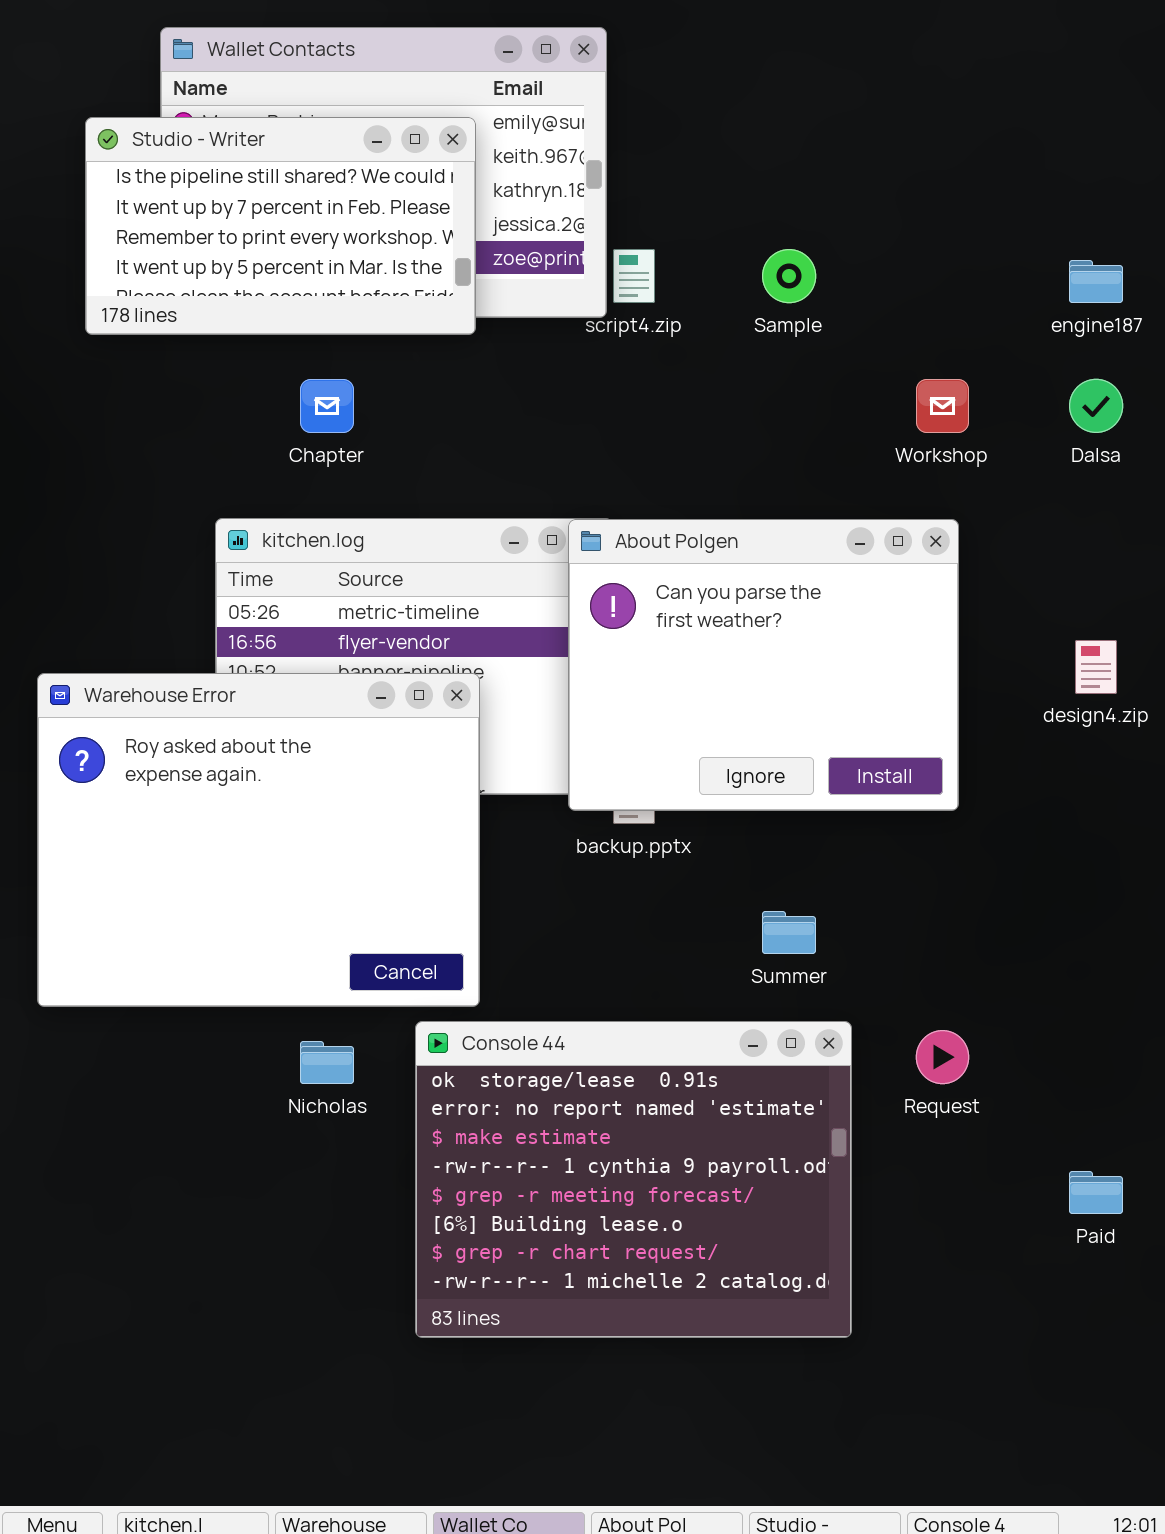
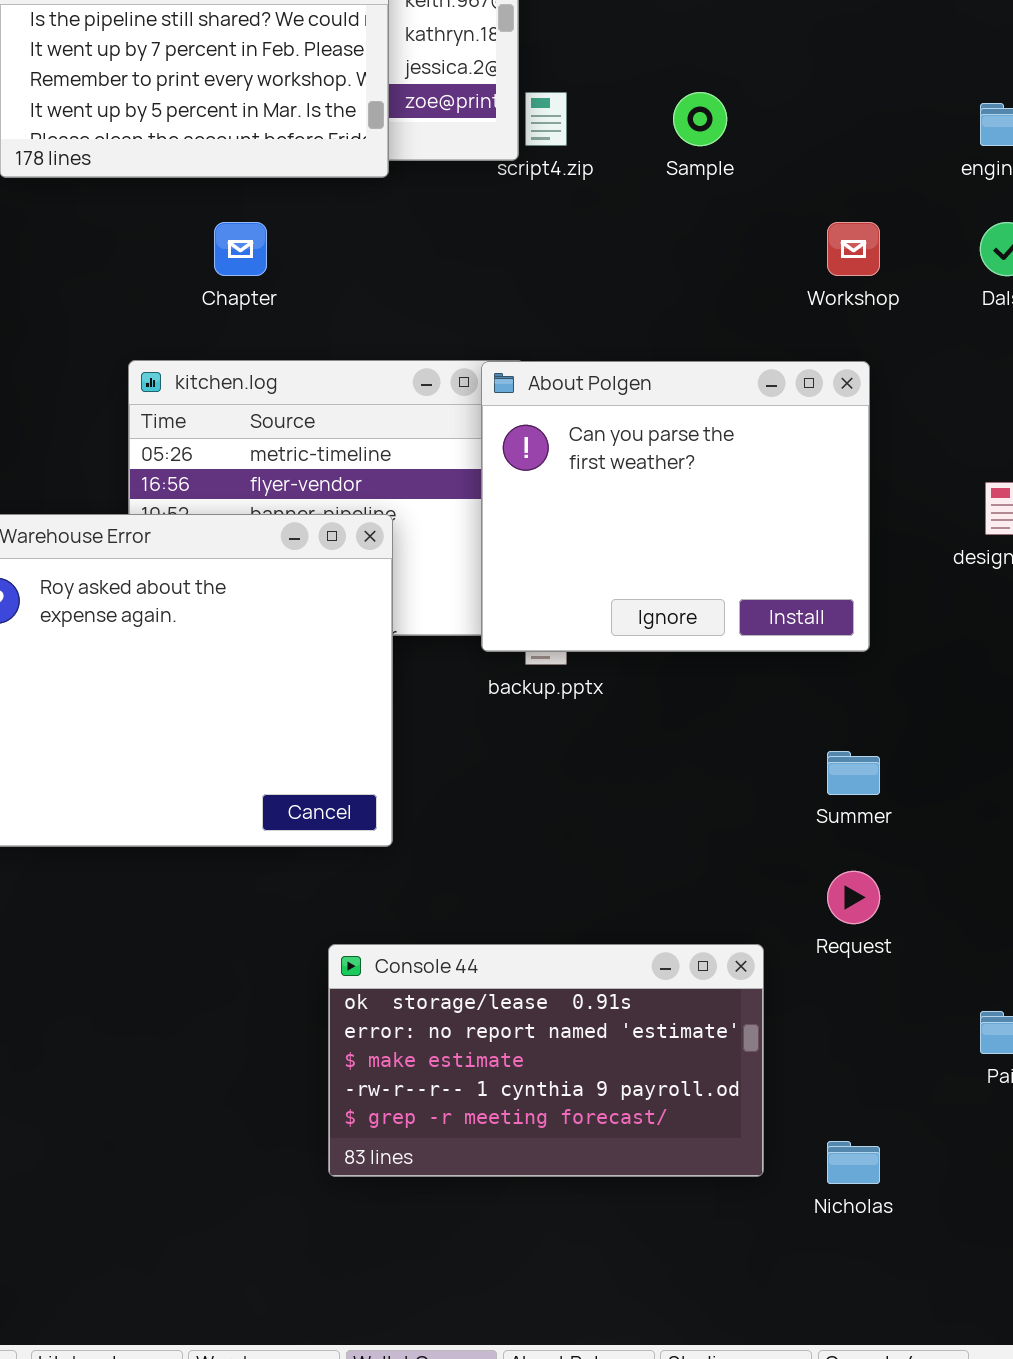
Summer: [762,911,816,954] -> [827,751,880,795], moved
Console 44: [415,1021,852,1338] -> [328,944,764,1177], resized
Nicholas: [300,1041,354,1084] -> [827,1141,880,1184], moved

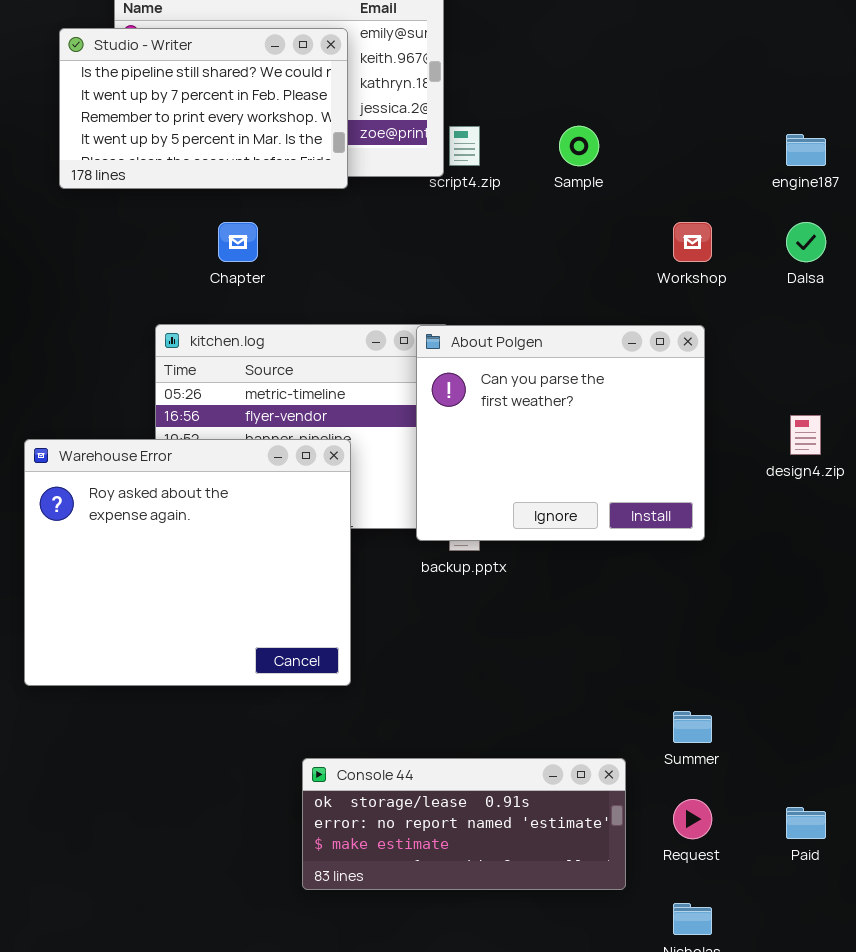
Summer: [827,751,880,795] -> [673,711,712,743], moved
Request: [827,871,880,924] -> [673,799,712,839], moved
Console 44: [328,944,764,1177] -> [302,758,626,890], resized

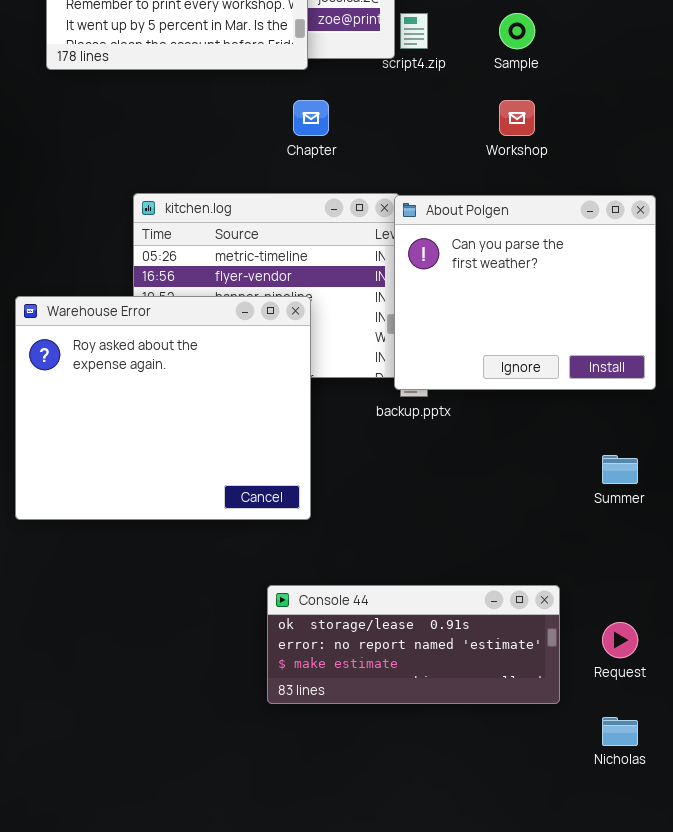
Chapter: [218,222,258,262] -> [293,100,329,136], moved
Workshop: [673,222,712,262] -> [499,100,535,136], moved
About Polgen: [416,325,705,541] -> [394,195,656,390], moved
Summer: [673,711,712,743] -> [602,455,638,484], moved

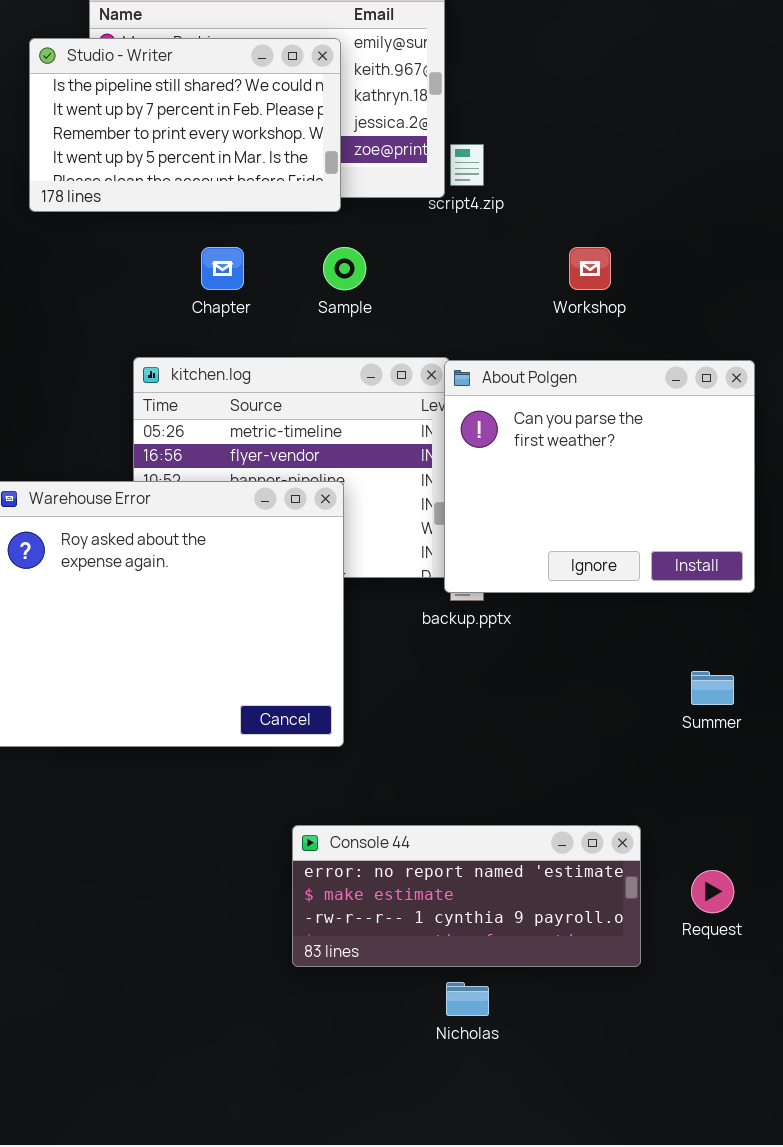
Sample: [499,13,535,49] -> [323,247,366,290], moved
Chapter: [293,100,329,136] -> [201,247,244,290], moved
Console 44: [267,585,560,704] -> [292,825,641,967], scrolled down 1 row
Nicholas: [602,717,638,746] -> [446,982,489,1016], moved

